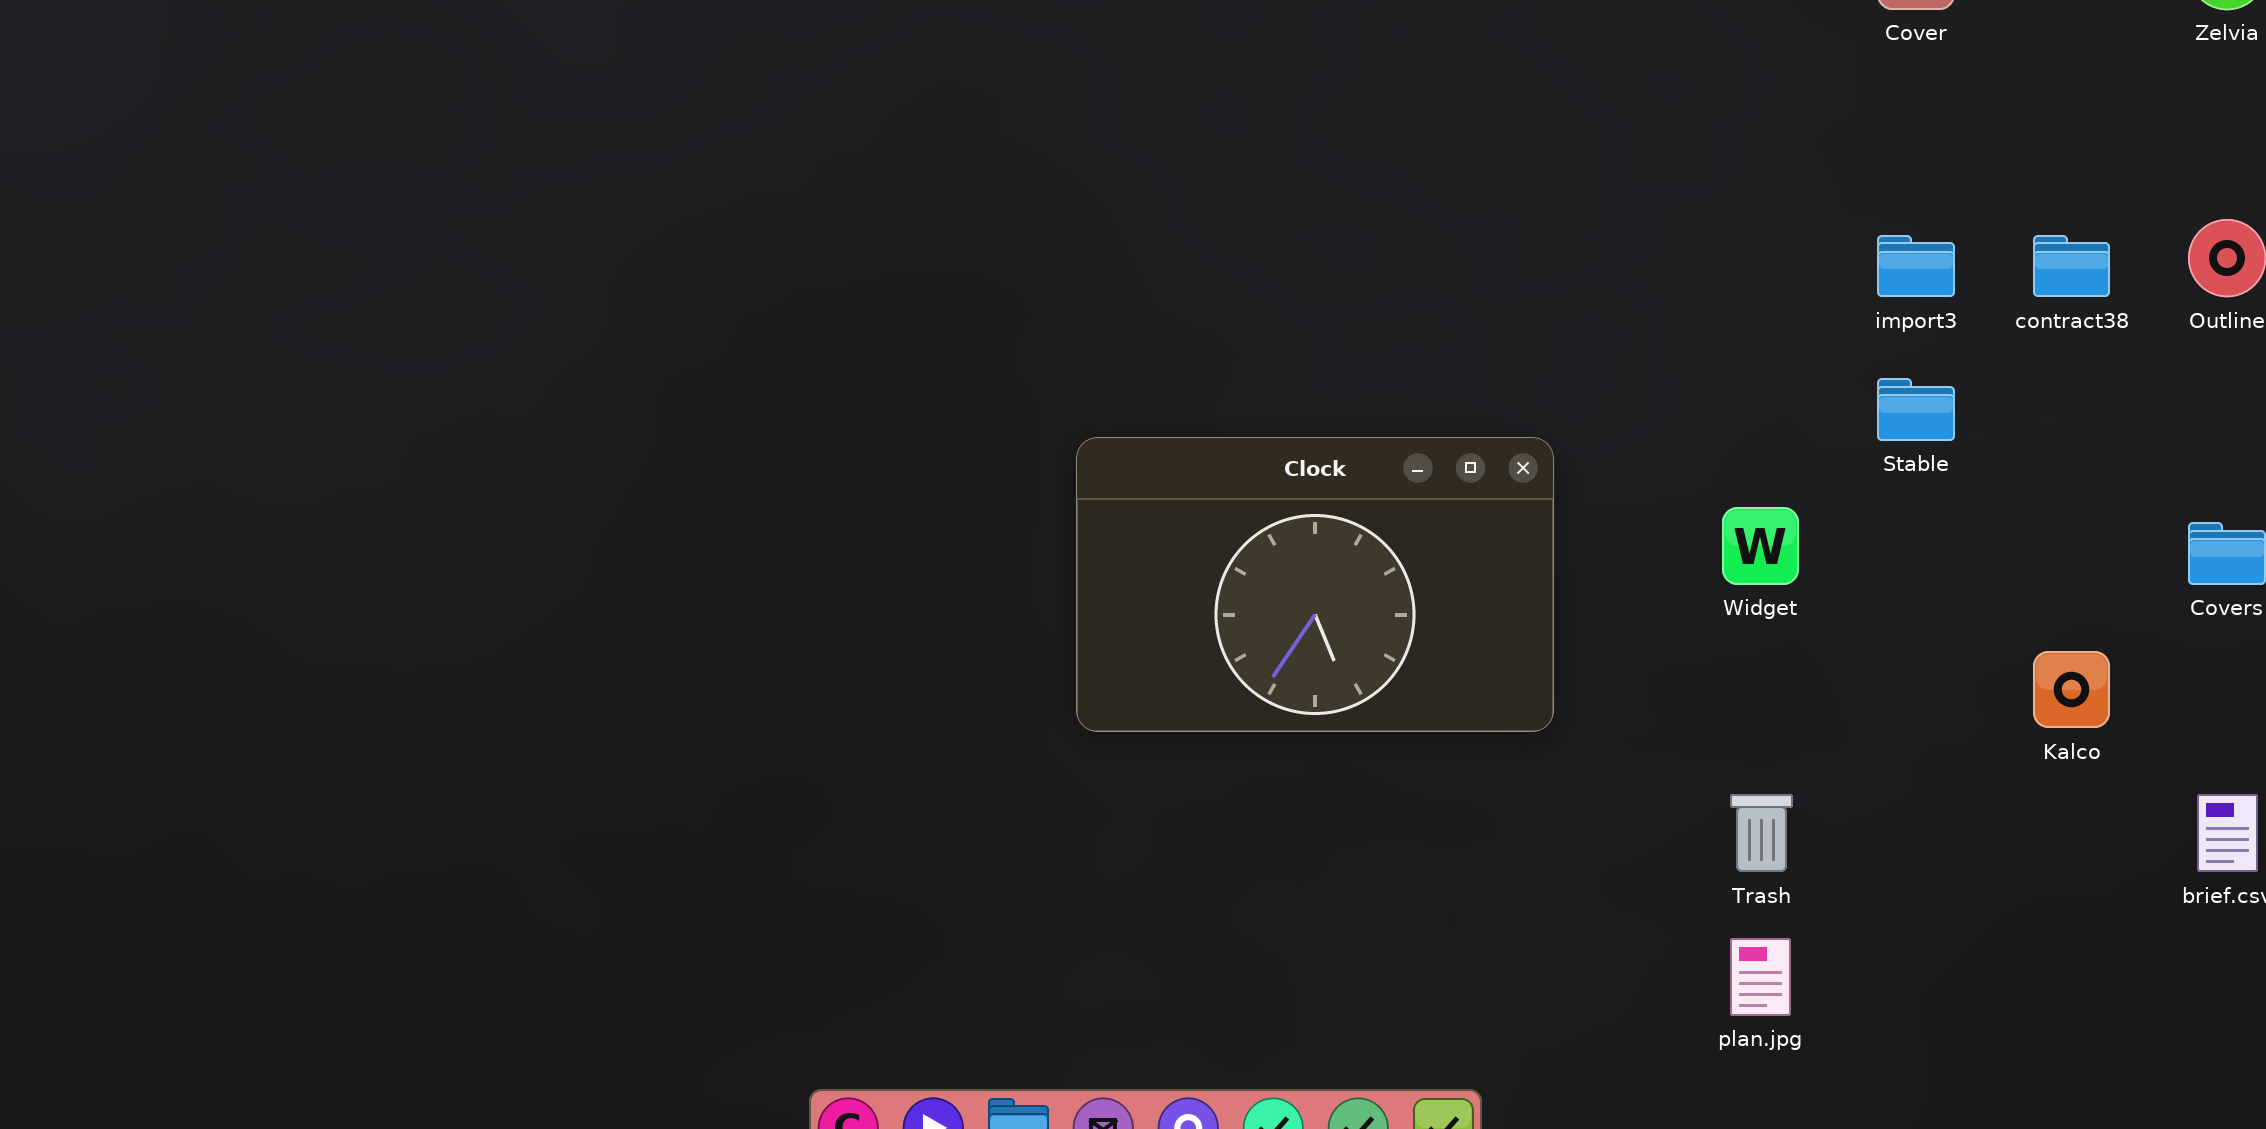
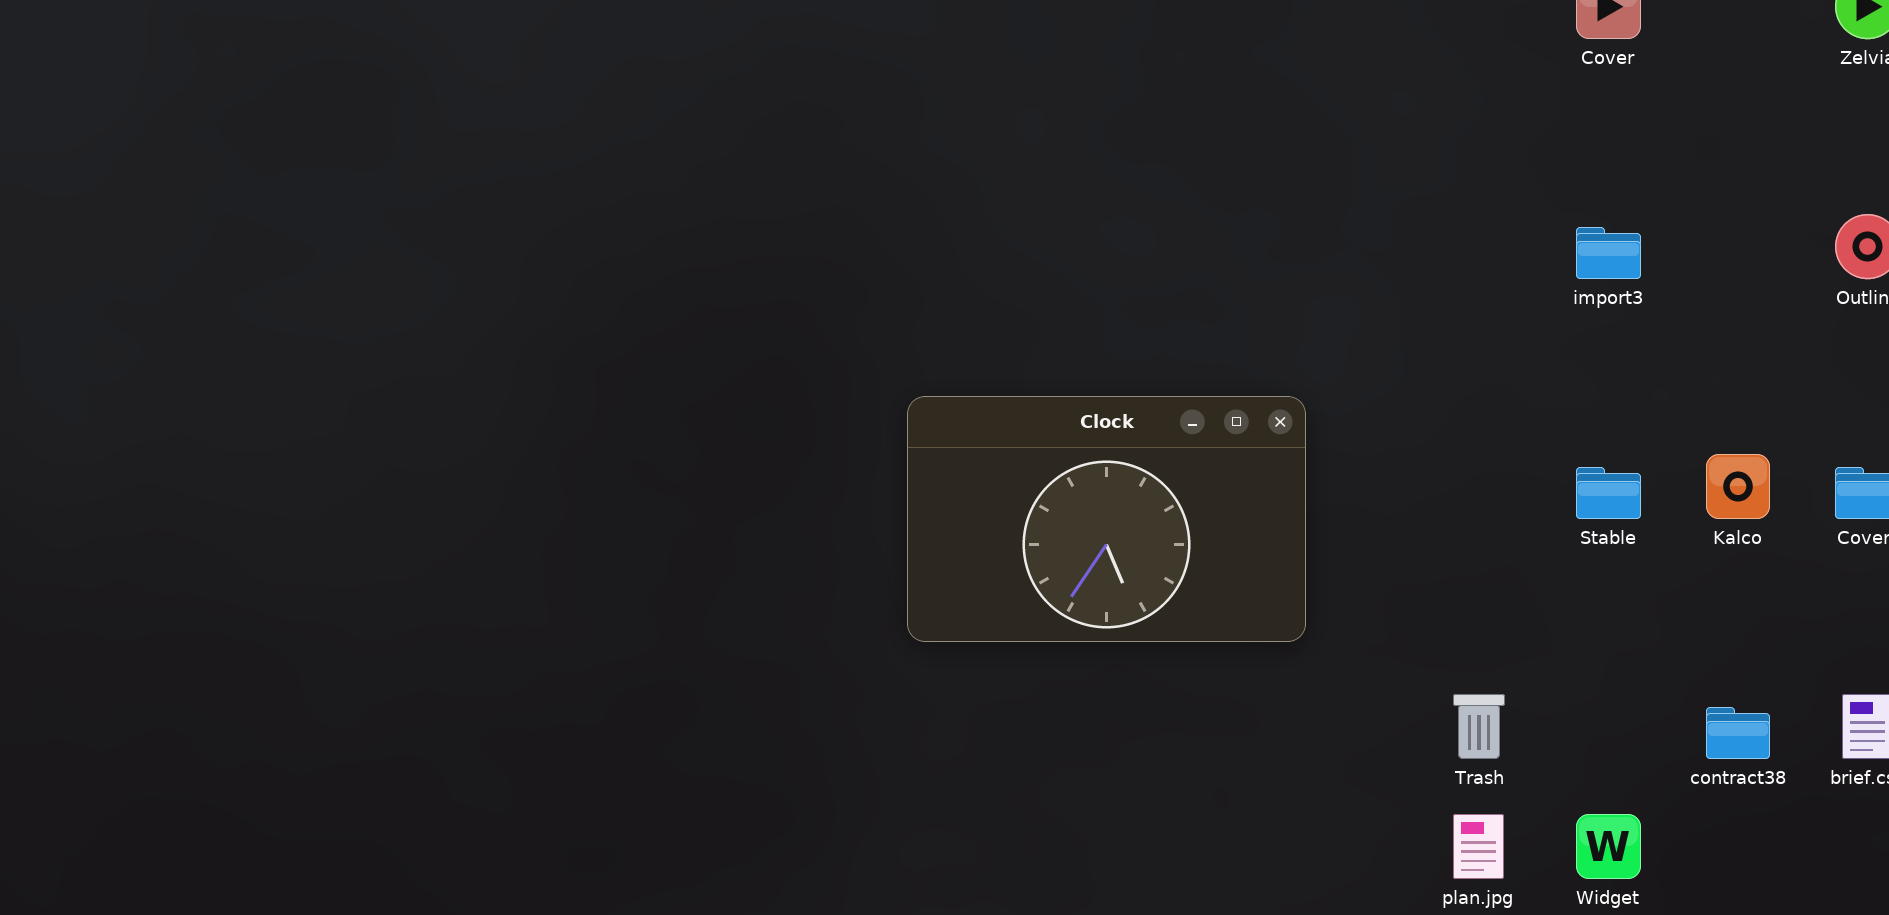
contract38: [2033,235,2110,297] -> [1706,707,1770,759], moved
Stable: [1877,378,1955,441] -> [1576,467,1641,519], moved
Widget: [1722,507,1799,585] -> [1576,814,1641,879], moved
Kalco: [2033,651,2110,728] -> [1706,454,1770,519], moved

